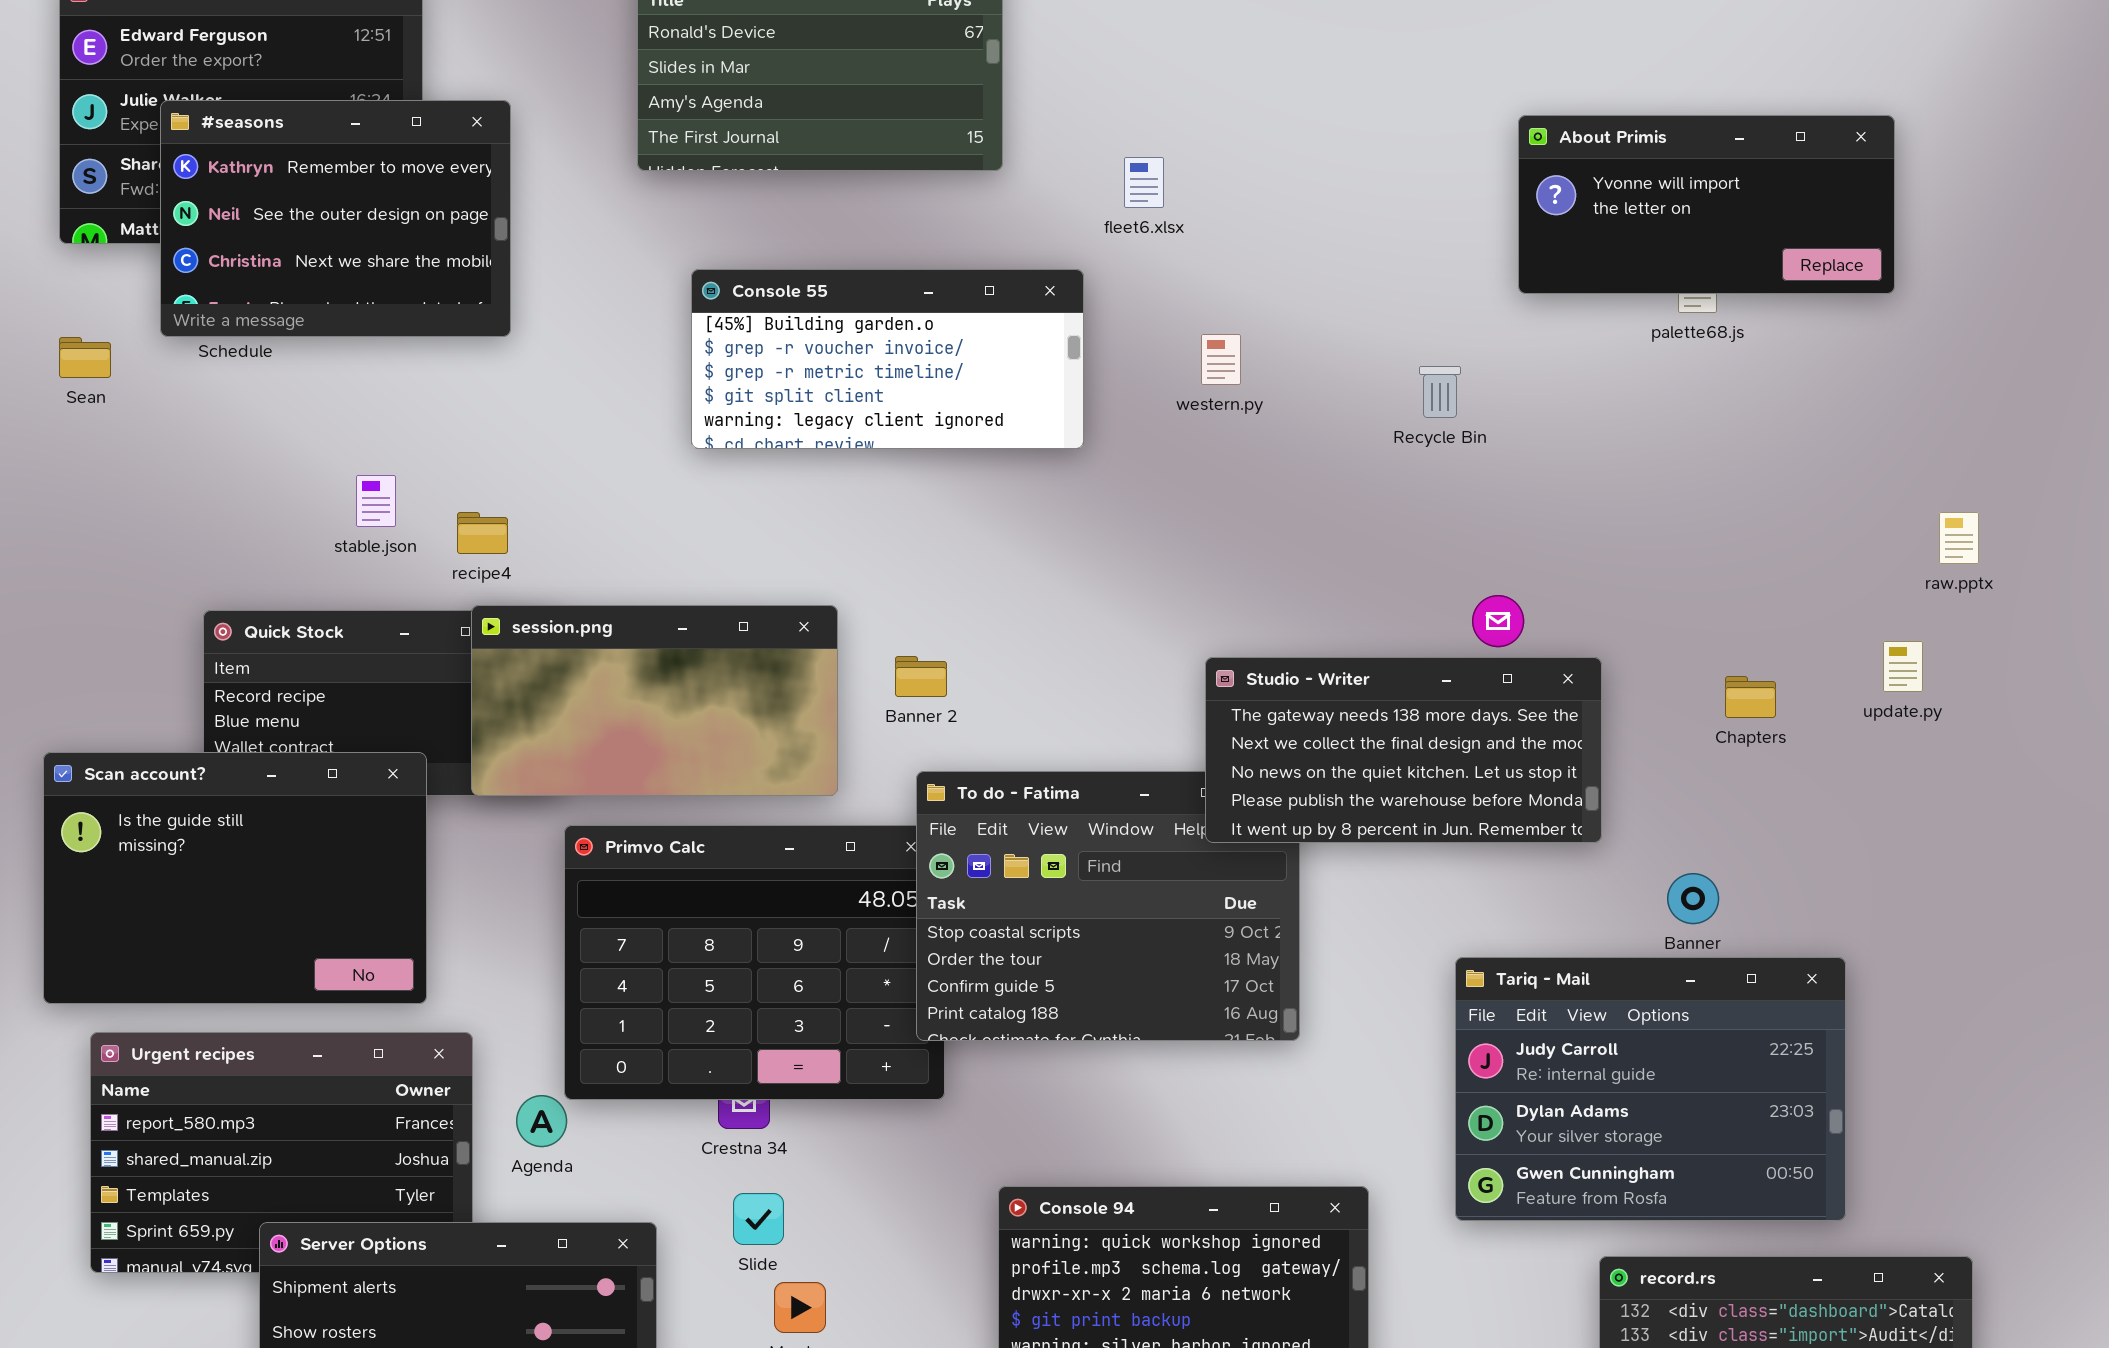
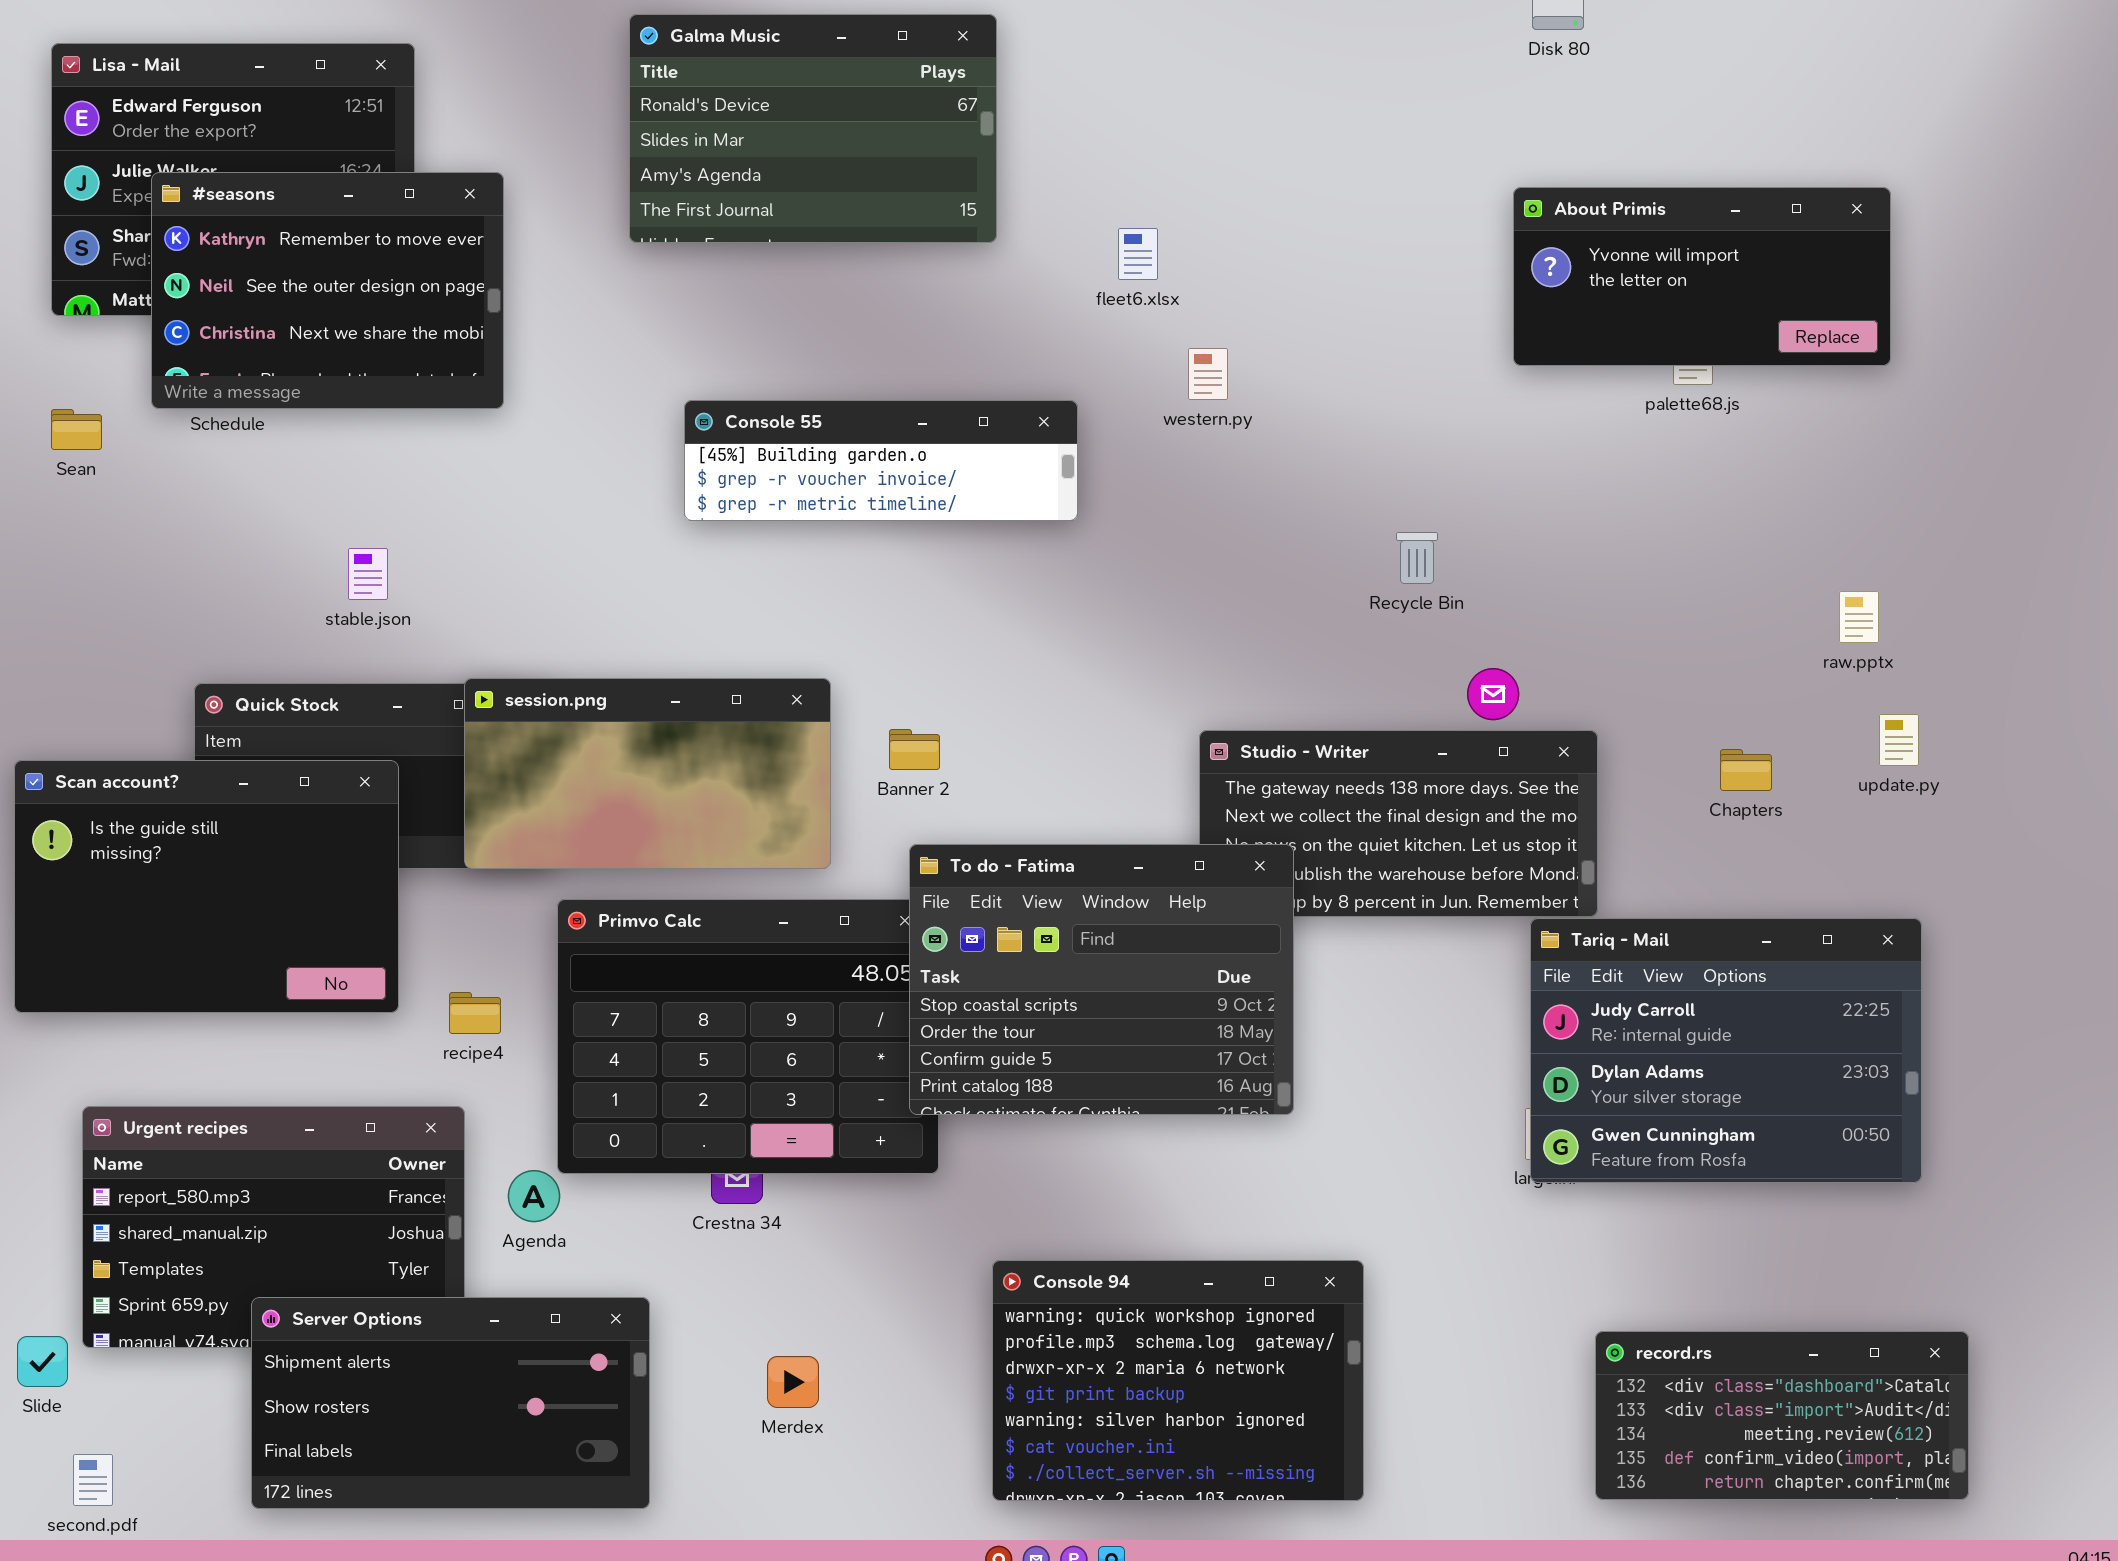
Console 55: [691,269,1084,449] -> [684,400,1078,521], resized
western.py: [1201,334,1241,385] -> [1188,348,1228,400], moved
Recycle Bin: [1419,366,1461,418] -> [1396,532,1438,584], moved
recipe4: [457,512,508,554] -> [449,992,501,1034], moved
raw.pptx: [1939,512,1979,564] -> [1839,591,1879,643], moved
Scan account?: [43,752,427,1004] -> [14,760,399,1013], moved
To do - Fatima: [916,771,1300,1041] -> [909,844,1294,1115], raised
Tariq - Mail: [1455,957,1846,1221] -> [1530,918,1922,1183], moved
Slide: [733,1193,784,1245] -> [17,1336,68,1387], moved

